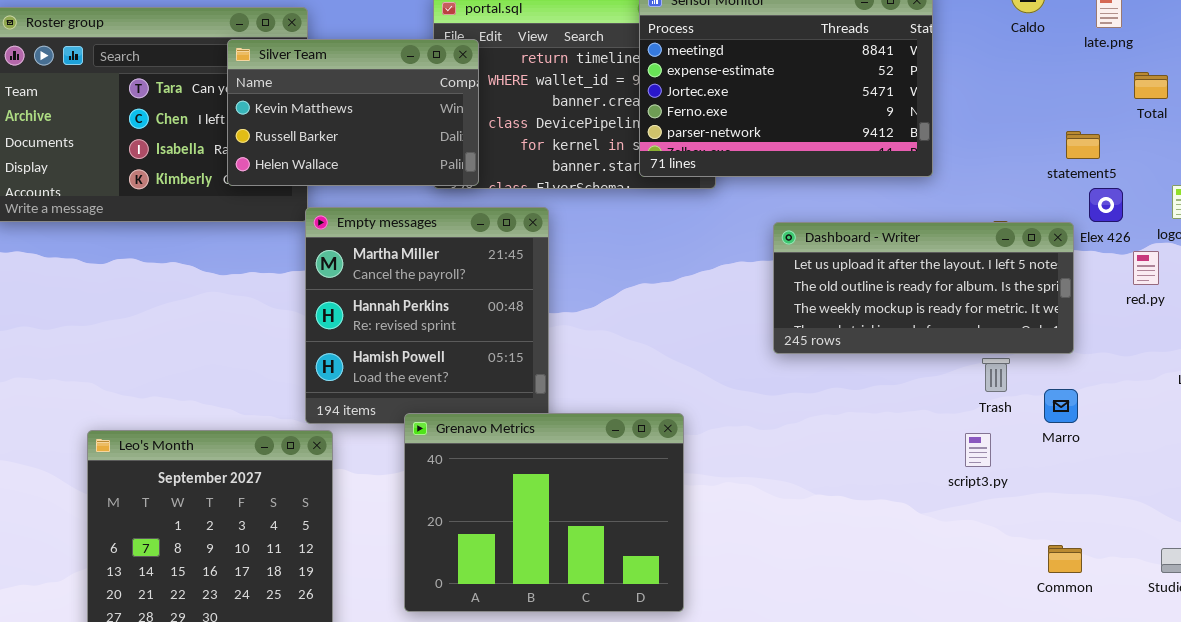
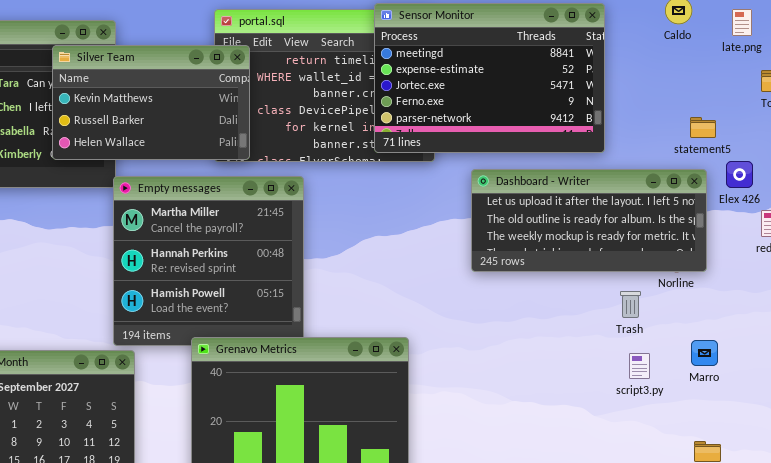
statement5: [1066,131,1100,159] -> [690,117,716,138], moved
Dashboard - Writer: [773,222,1074,354] -> [471,169,707,272], moved
Trash: [982,358,1010,392] -> [620,291,641,318], moved
Marro: [1044,389,1078,423] -> [691,340,718,366], moved

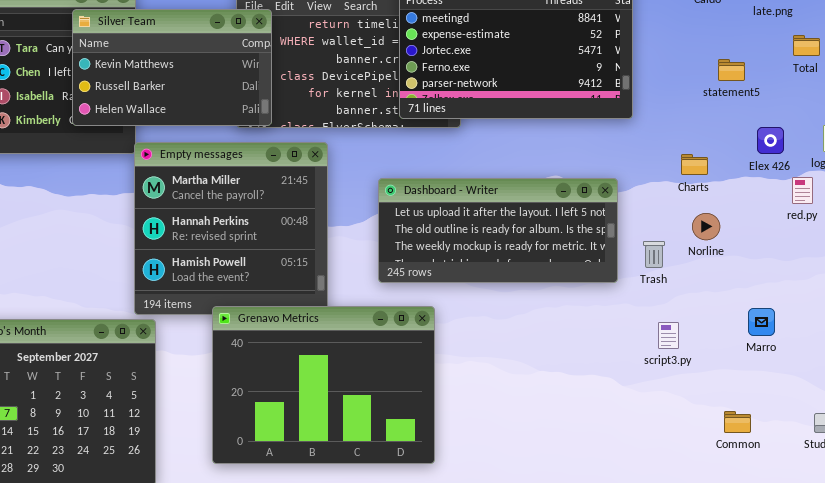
statement5: [690,117,716,138] -> [718,59,745,81], moved
Dashboard - Writer: [471,169,707,272] -> [378,178,618,283], moved
Trash: [620,291,641,318] -> [643,241,665,268], moved
Marro: [691,340,718,366] -> [748,308,775,336], moved

